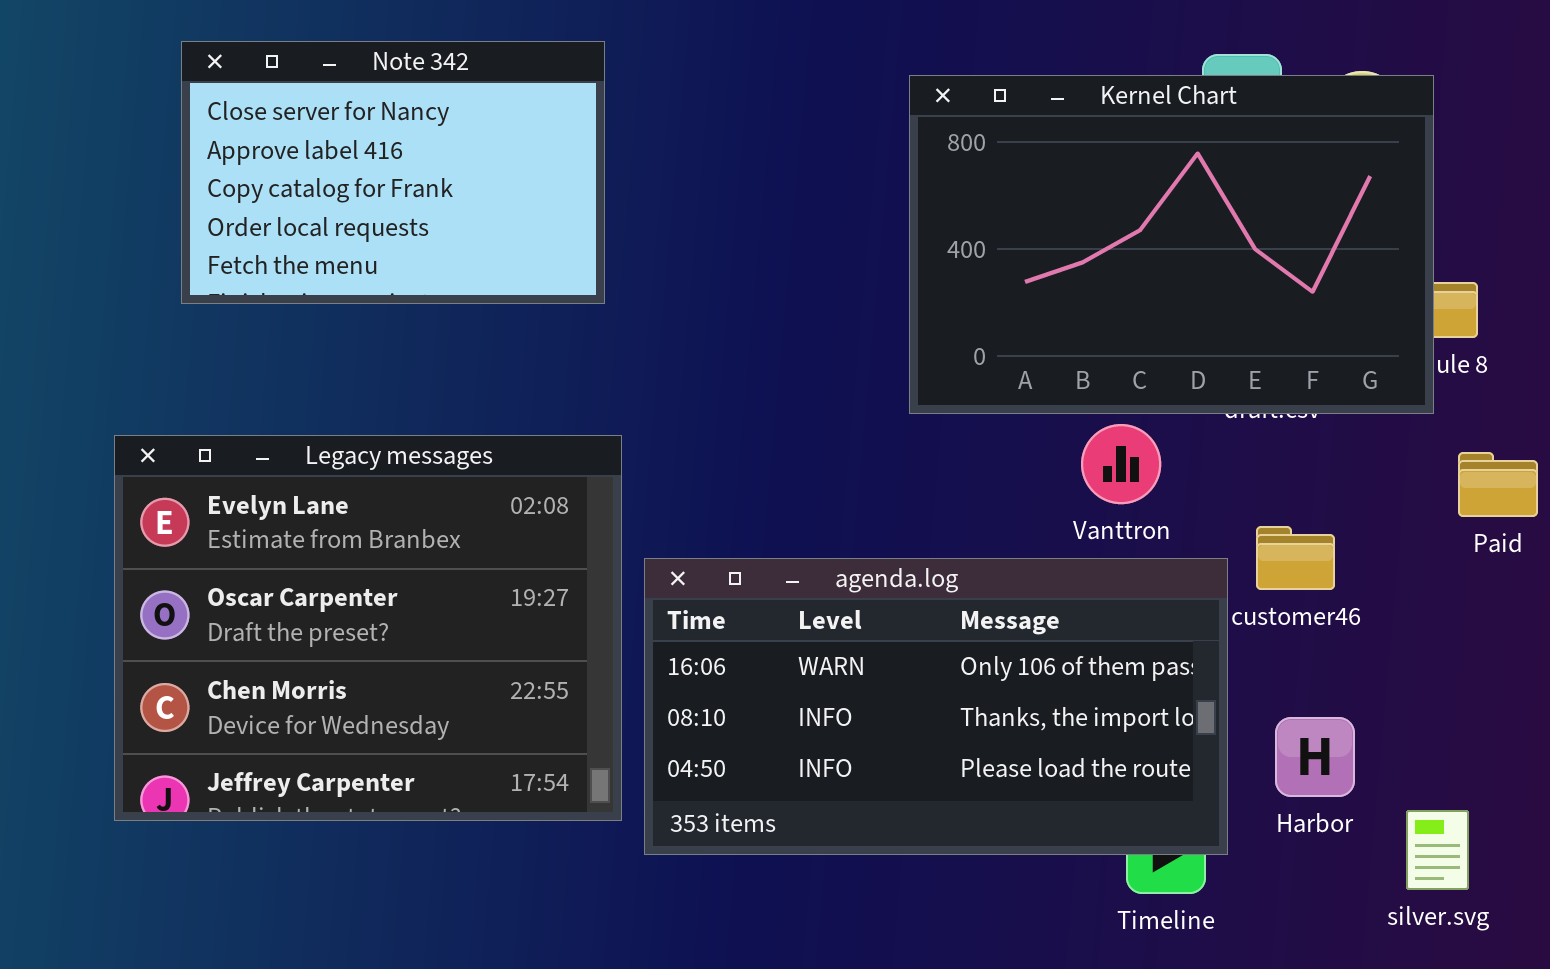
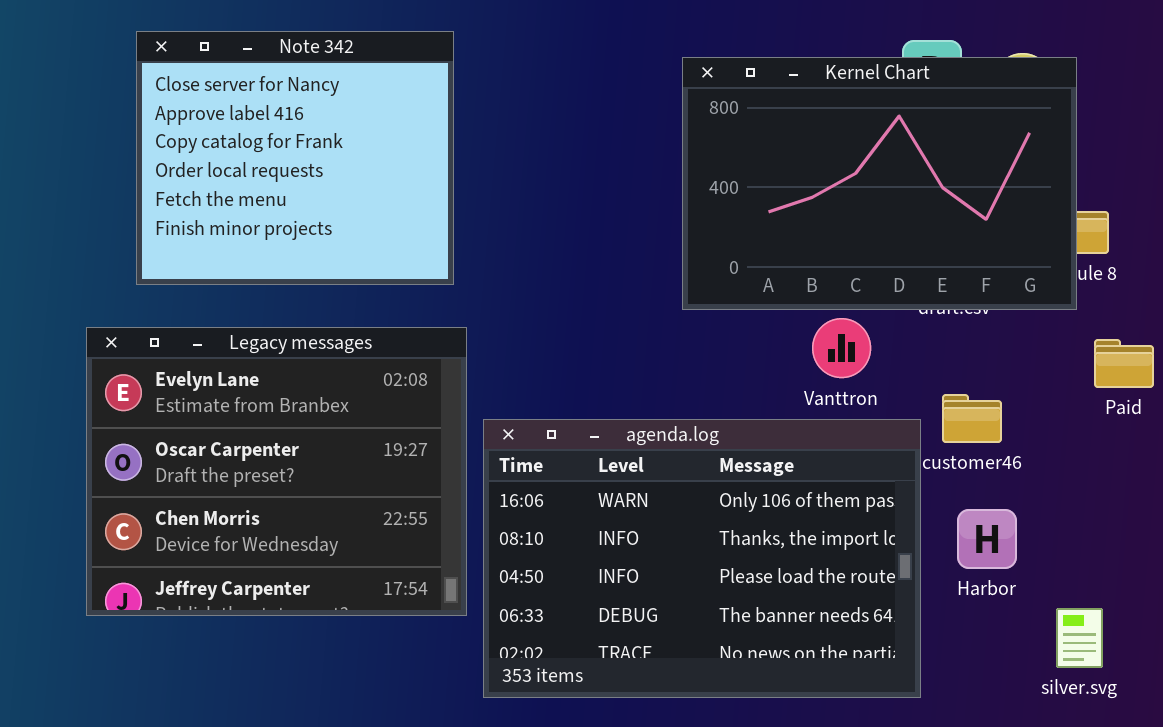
Note 342: [181,41,605,304] -> [136,31,454,285], resized
agenda.log: [644,558,1228,855] -> [483,419,921,698], resized
Harbor: [1275,717,1355,797] -> [957,509,1017,569], moved

